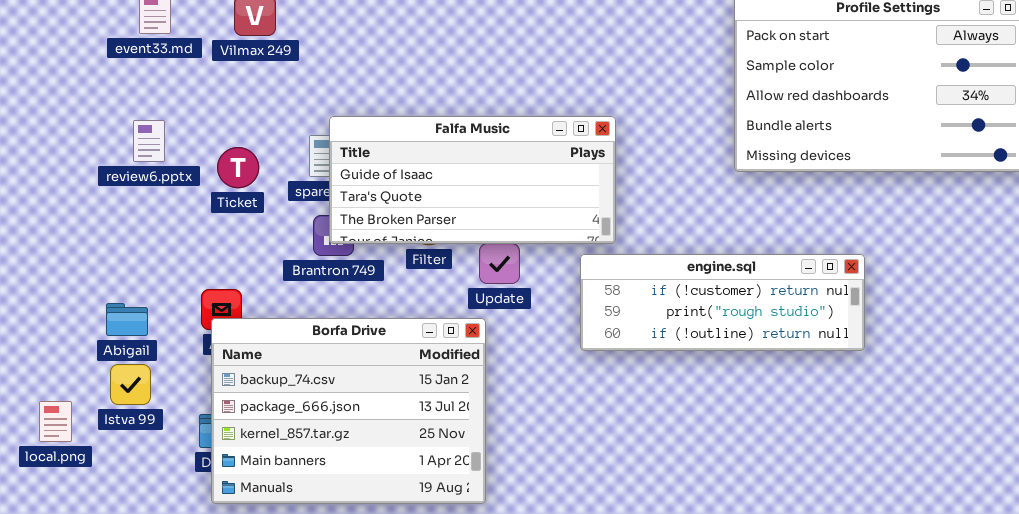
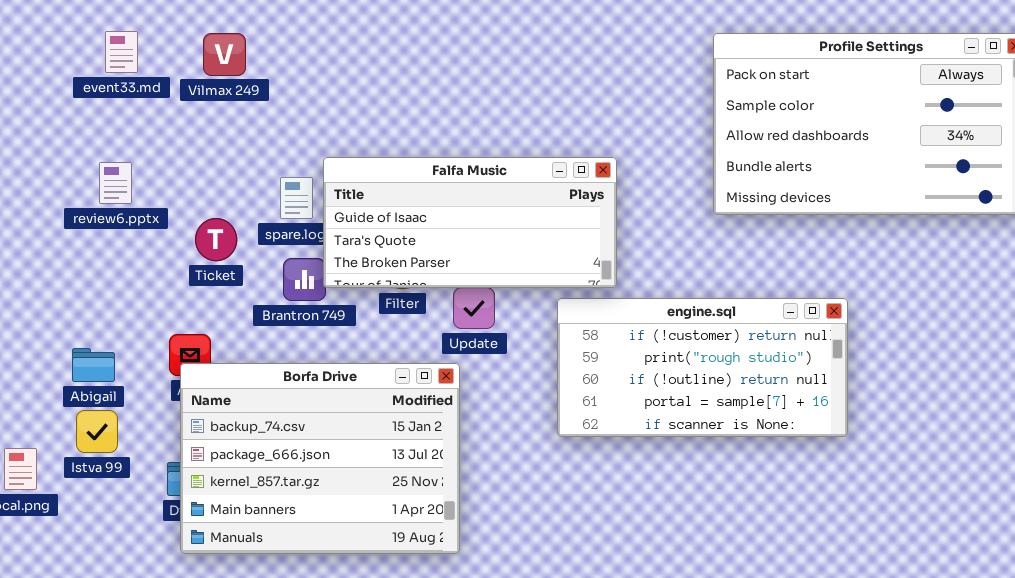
Falfa Music: [329,116,616,244] -> [323,157,617,288], moved
Ticket: [217,147,259,188] -> [195,218,237,261], moved
engine.sql: [580,254,865,351] -> [557,298,848,437], resized

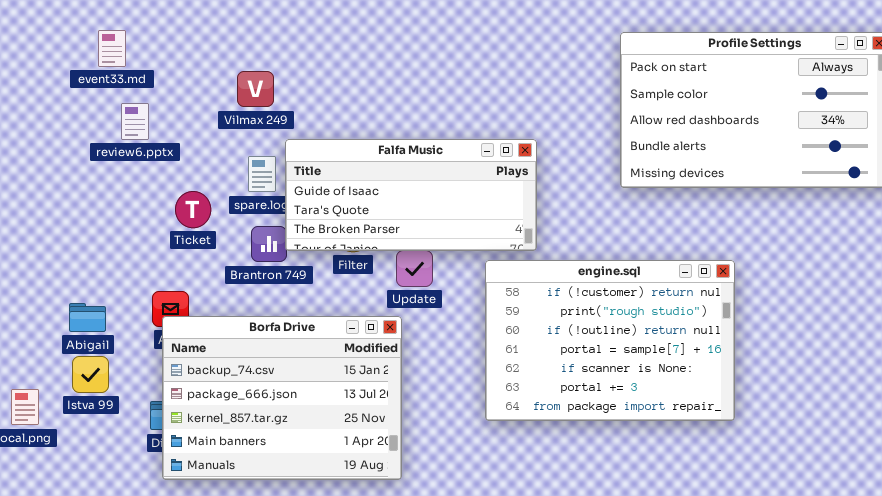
Vilmax 249: [203,33,246,76] -> [237,71,274,107], moved
review6.pptx: [99,162,132,204] -> [121,103,149,140], moved
engine.sql: [557,298,848,437] -> [485,260,735,421], resized

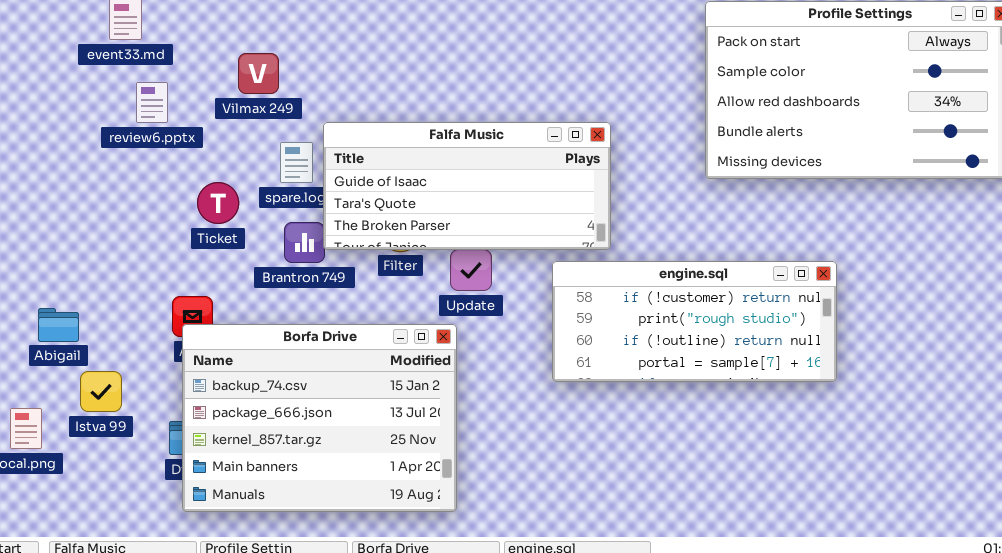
Vilmax 249: [237,71,274,107] -> [238,53,279,94], moved
engine.sql: [485,260,735,421] -> [552,261,837,382], resized
Abigail: [69,303,106,332] -> [38,308,79,342], moved

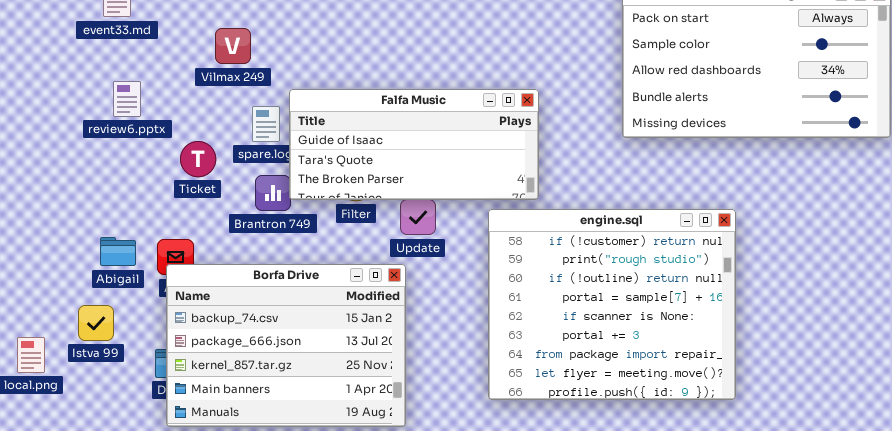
review6.pptx: [136,82,168,123] -> [113,81,141,117], moved
engine.sql: [552,261,837,382] -> [488,209,736,400], resized
Abigail: [38,308,79,342] -> [100,237,136,266], moved

